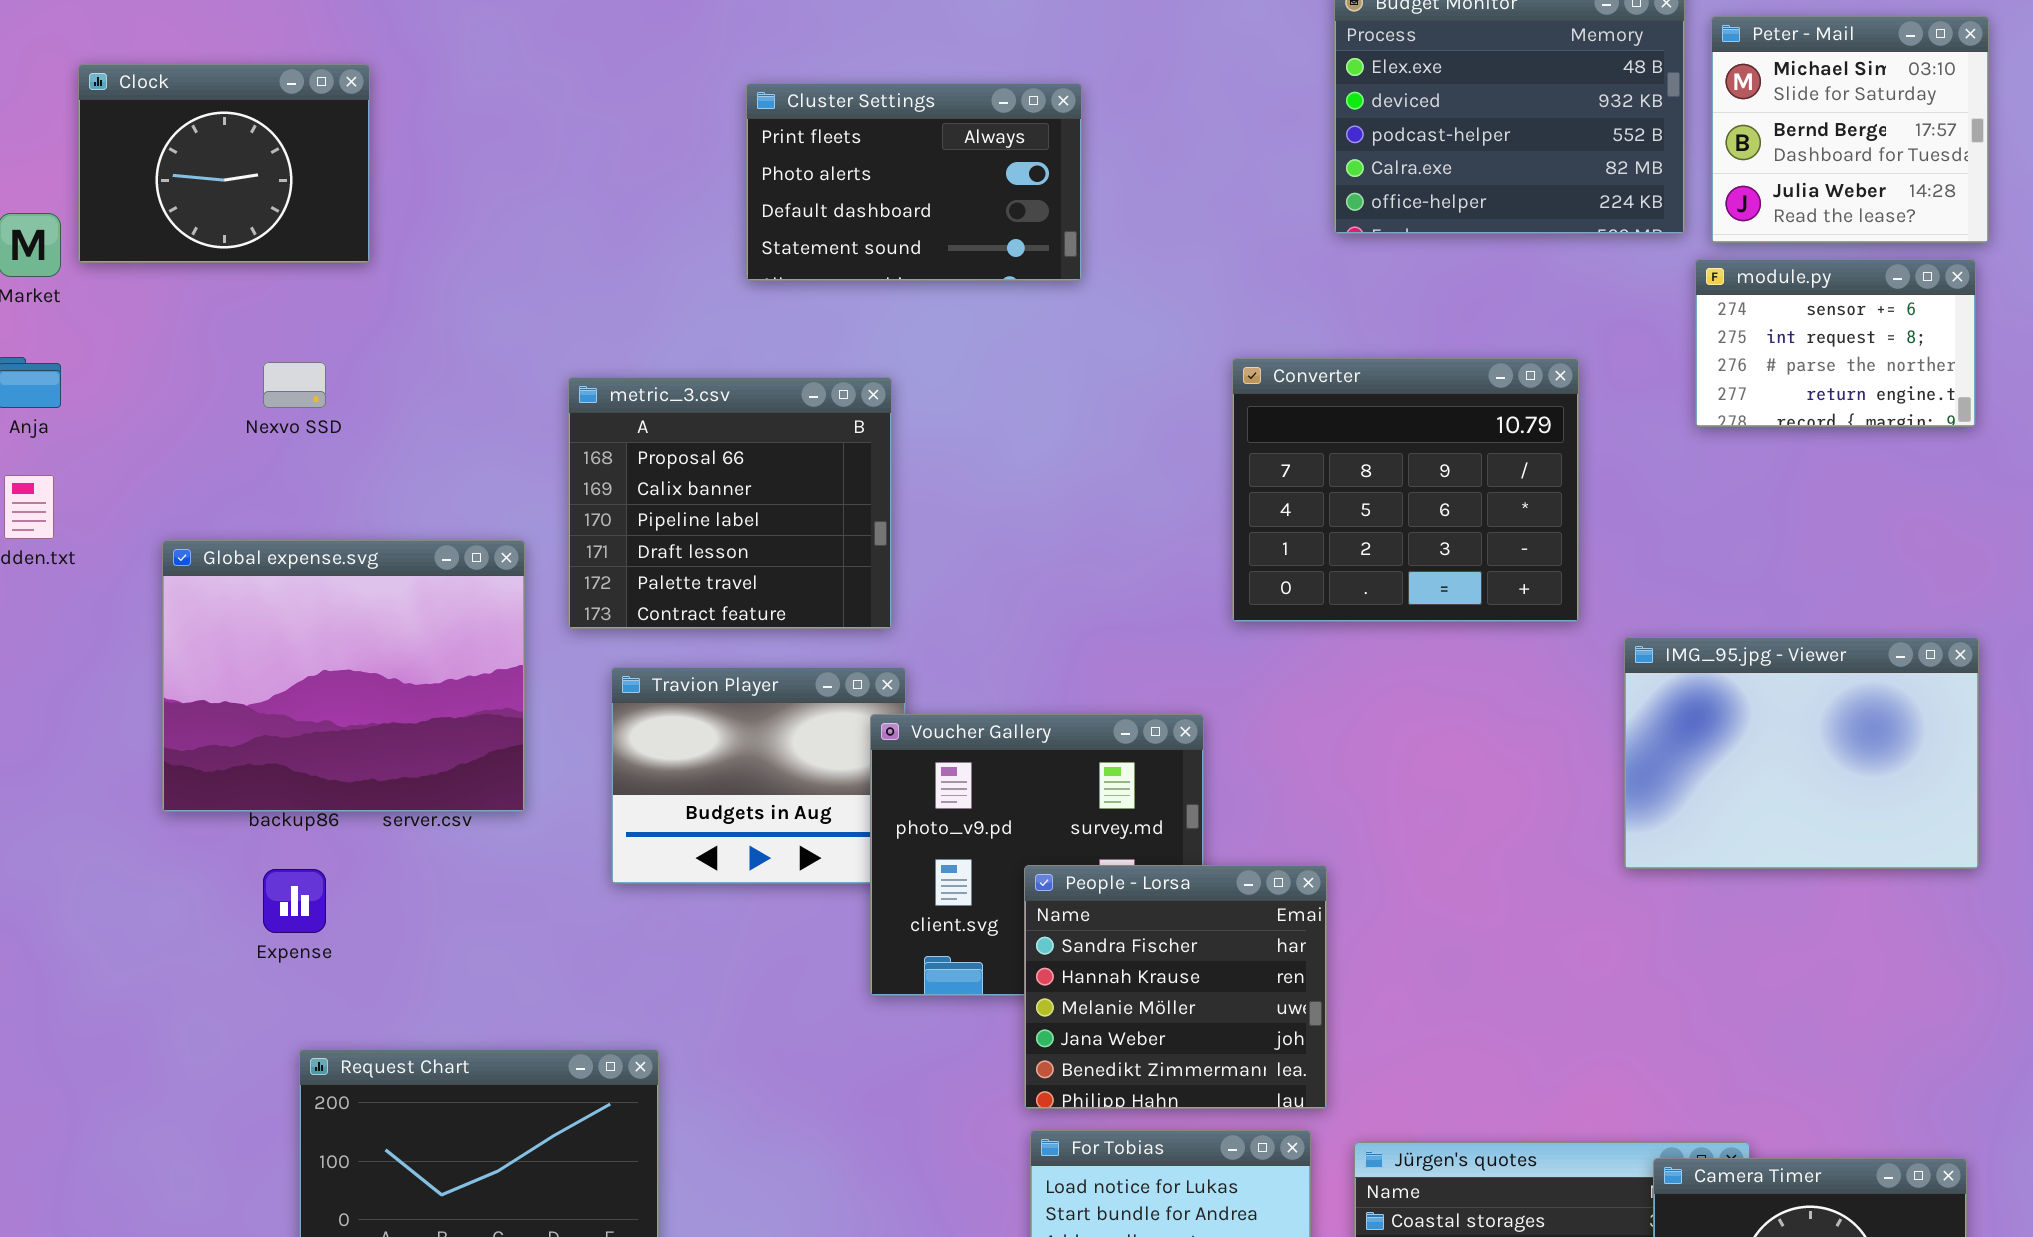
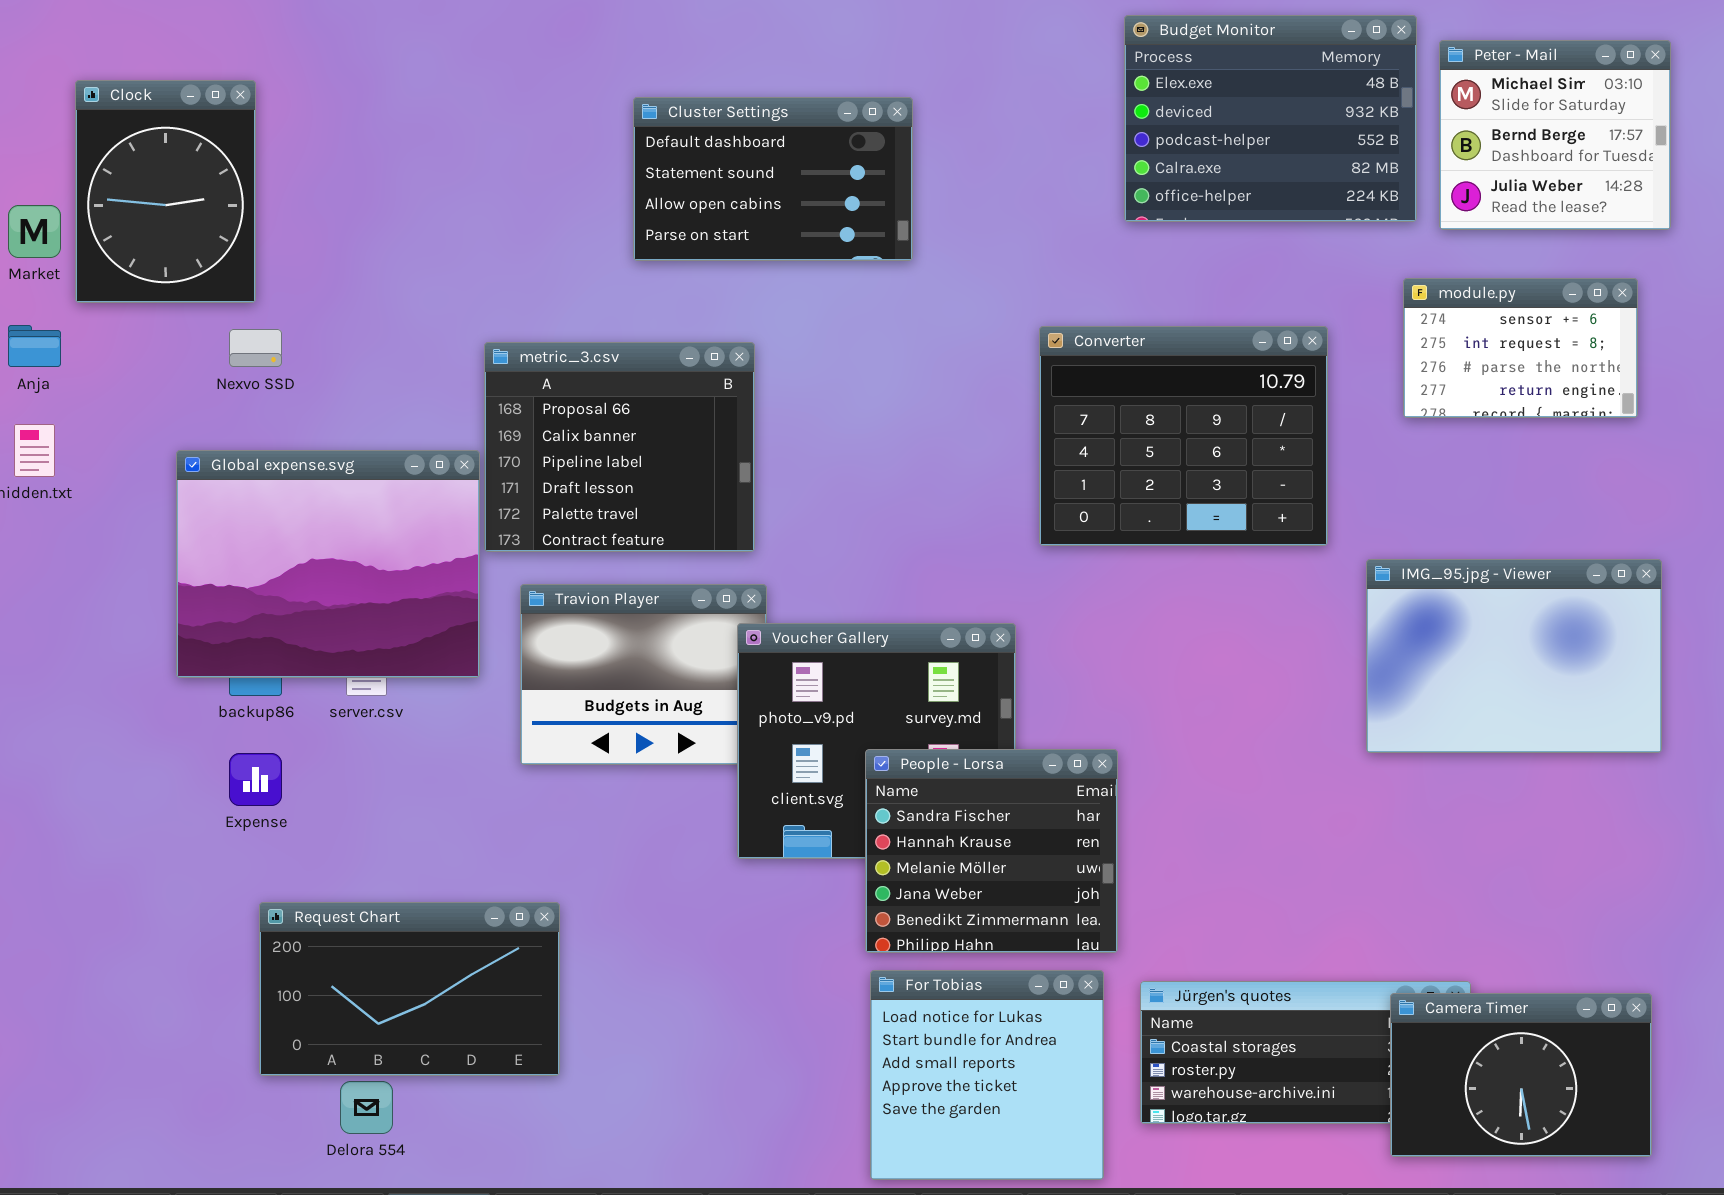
Clock: [78,64,370,263] -> [75,80,256,303], resized
Cluster Settings: [746,83,1082,281] -> [633,97,913,261], scrolled down 2 rows
module.py: [1695,259,1976,427] -> [1403,278,1638,418], moved
Global expense.svg: [162,540,525,812] -> [176,450,480,678], moved

